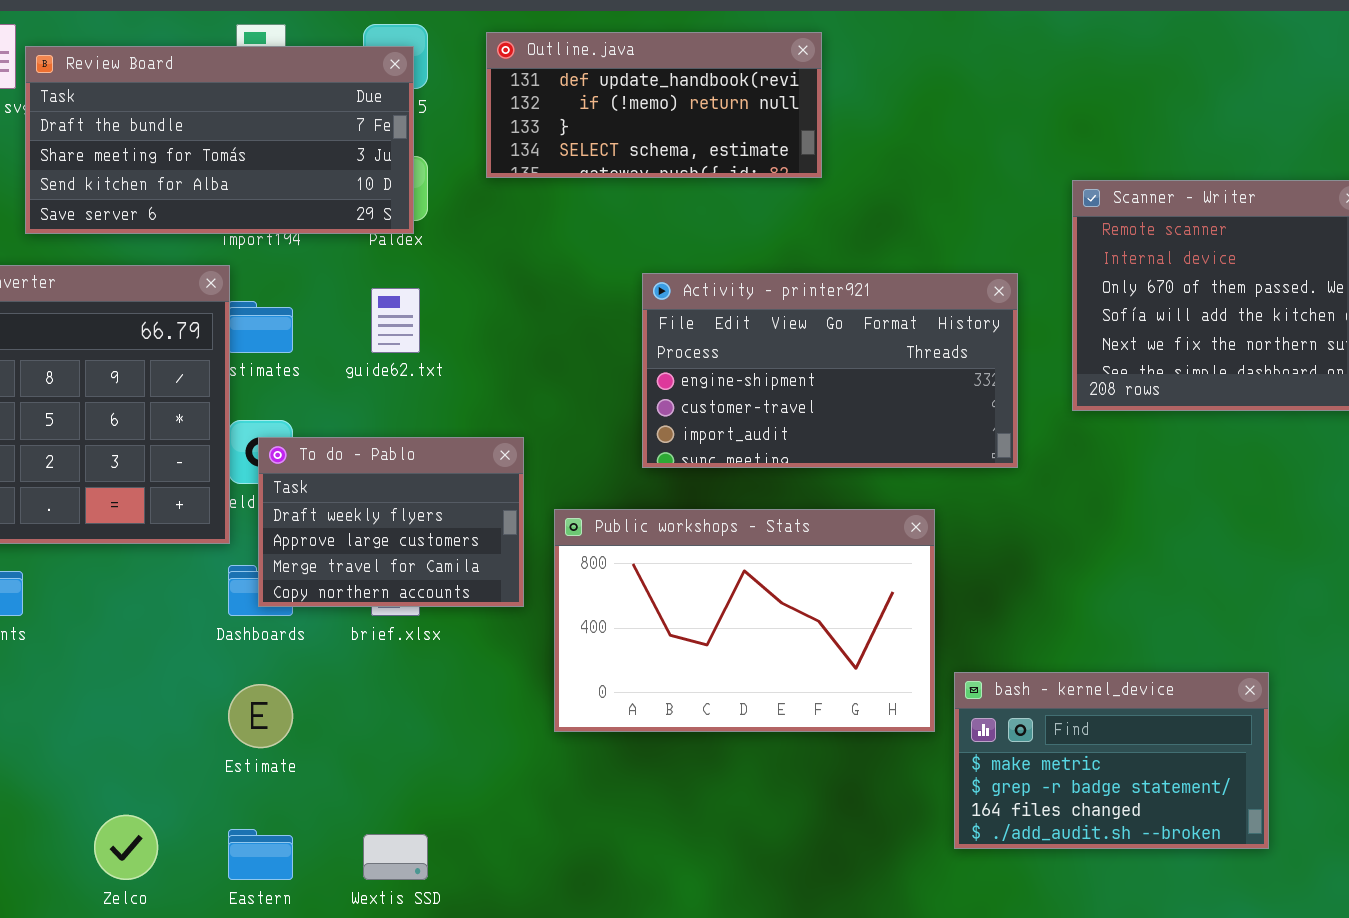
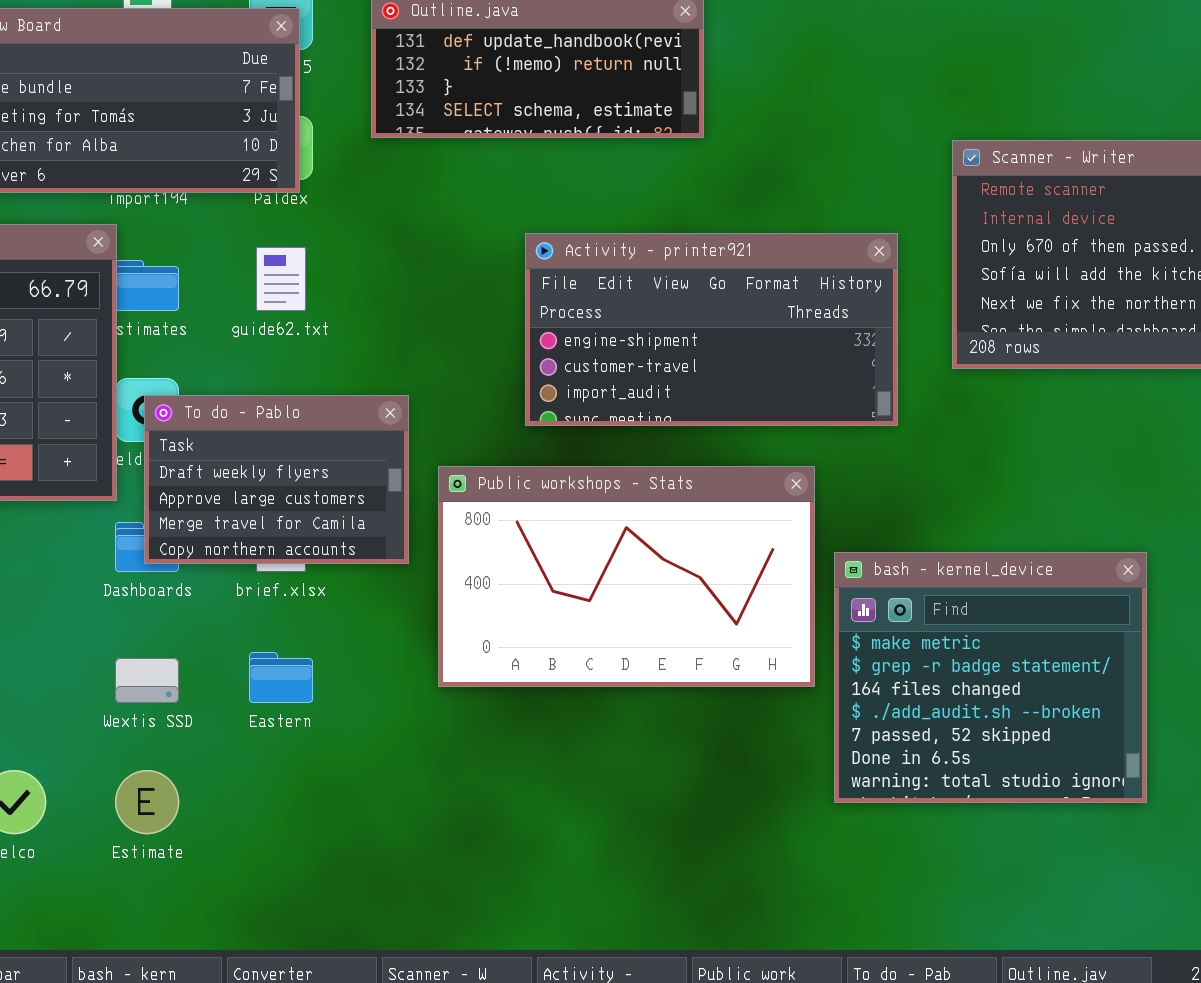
bash - kernel_device: [954,672,1269,849] -> [834,552,1147,803], resized
Estimate: [228,684,293,748] -> [115,770,179,834], moved
Eastern: [228,829,293,880] -> [249,652,313,703], moved
Wextis SSD: [363,834,428,880] -> [115,658,179,703], moved

